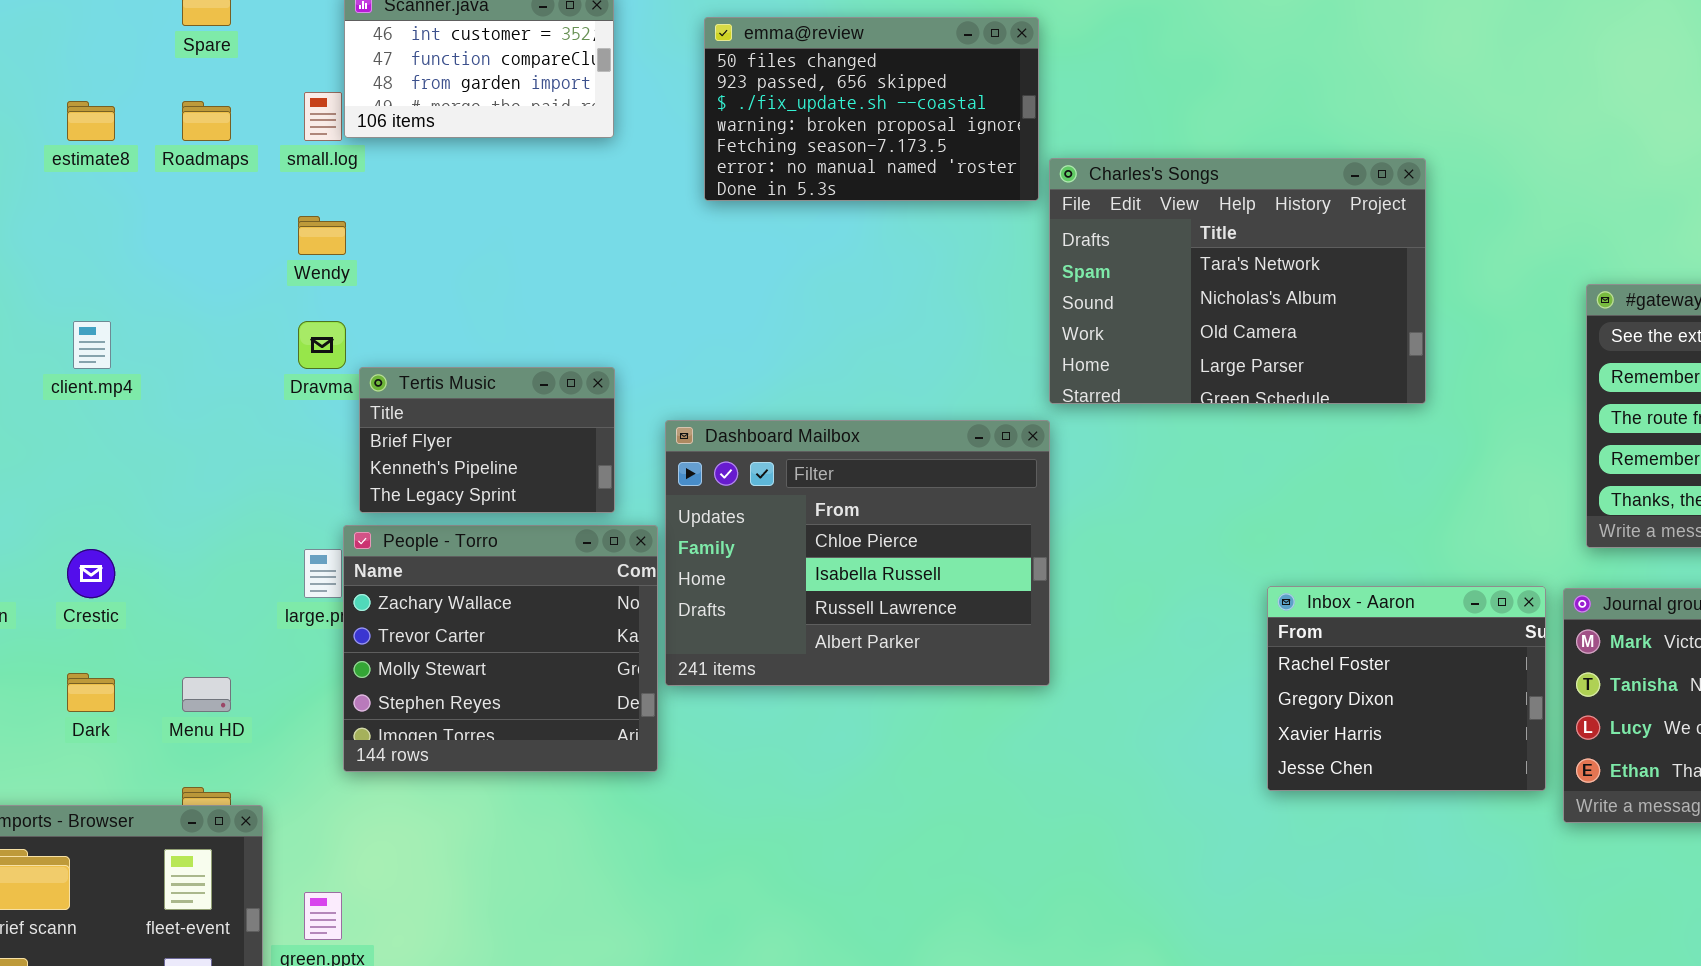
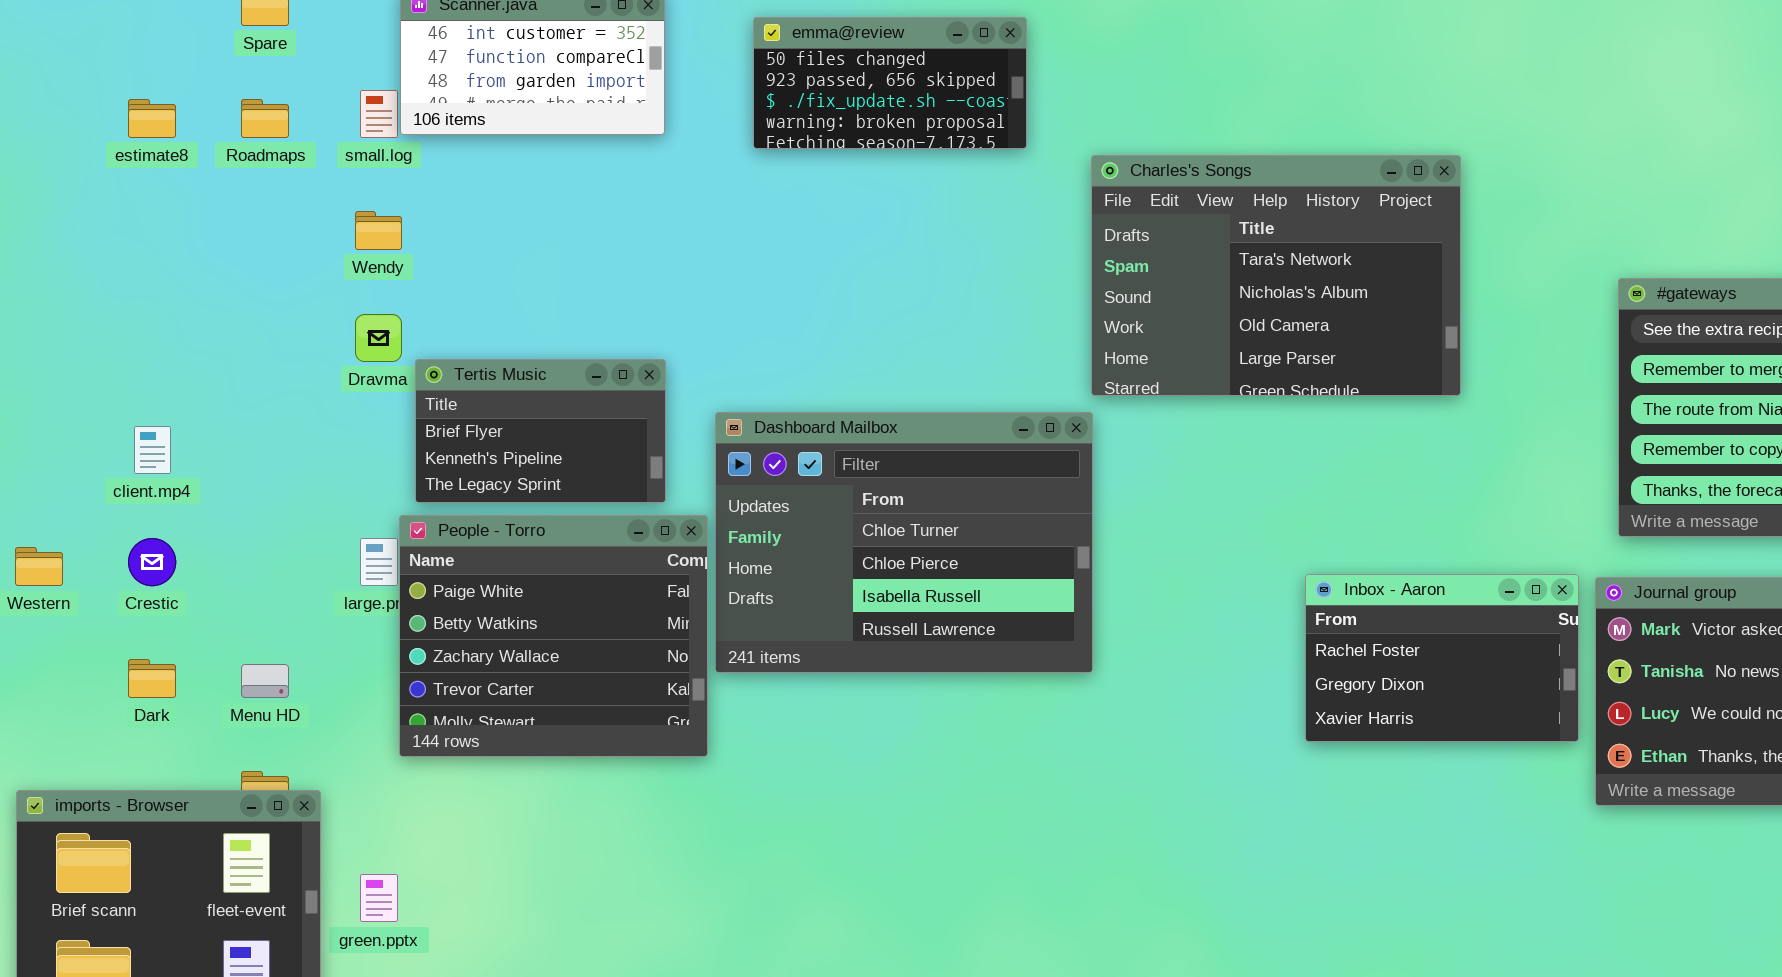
emma@review: [704,17,1039,201] -> [753,17,1027,149], resized
client.mp4: [73,321,111,369] -> [134,426,171,474], moved
Dashboard Mailbox: [665,420,1050,686] -> [715,412,1093,673], scrolled up 1 row
People - Torro: [343,525,658,772] -> [399,515,708,757], scrolled up 2 rows
Inbox - Aaron: [1267,586,1546,791] -> [1305,574,1579,742], resized

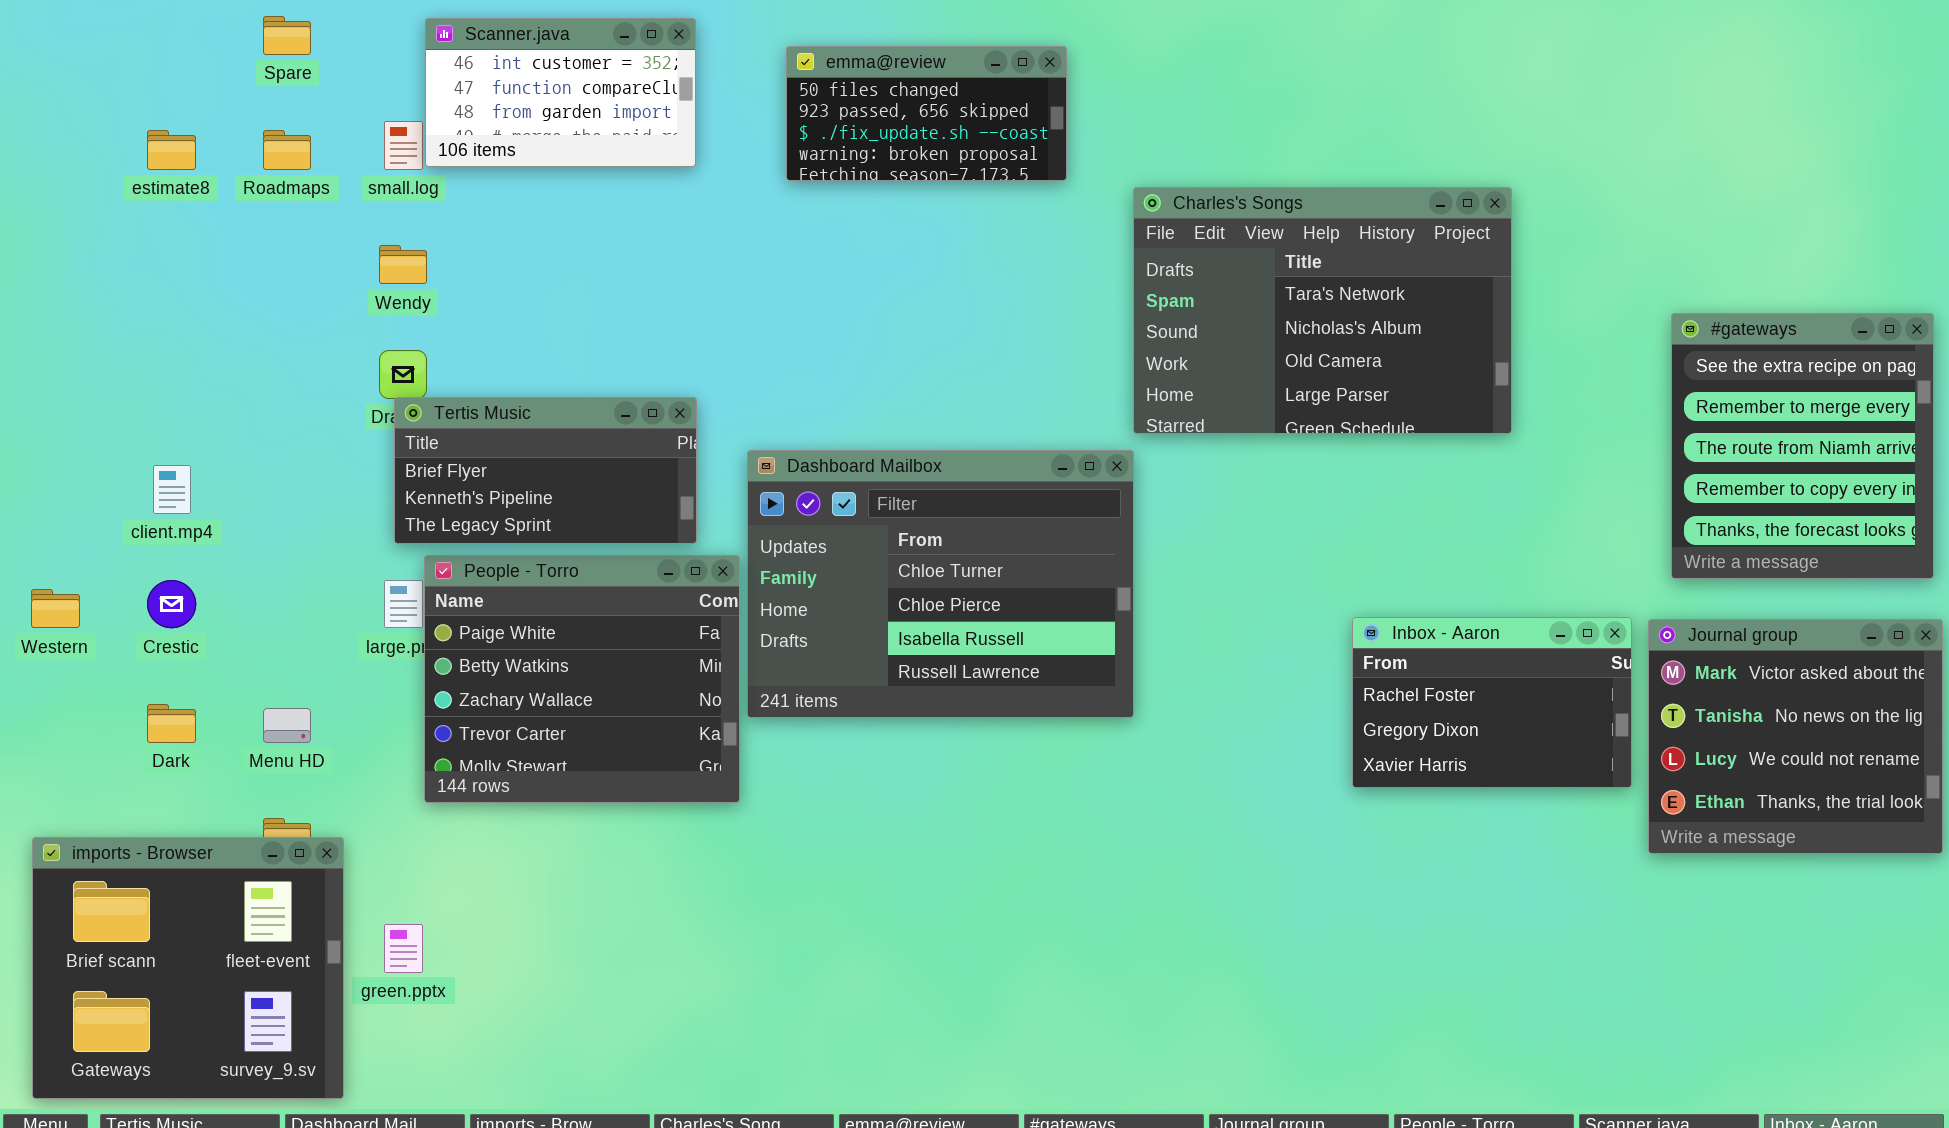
Tertis Music: [415,359,666,503] -> [394,397,697,544], resized

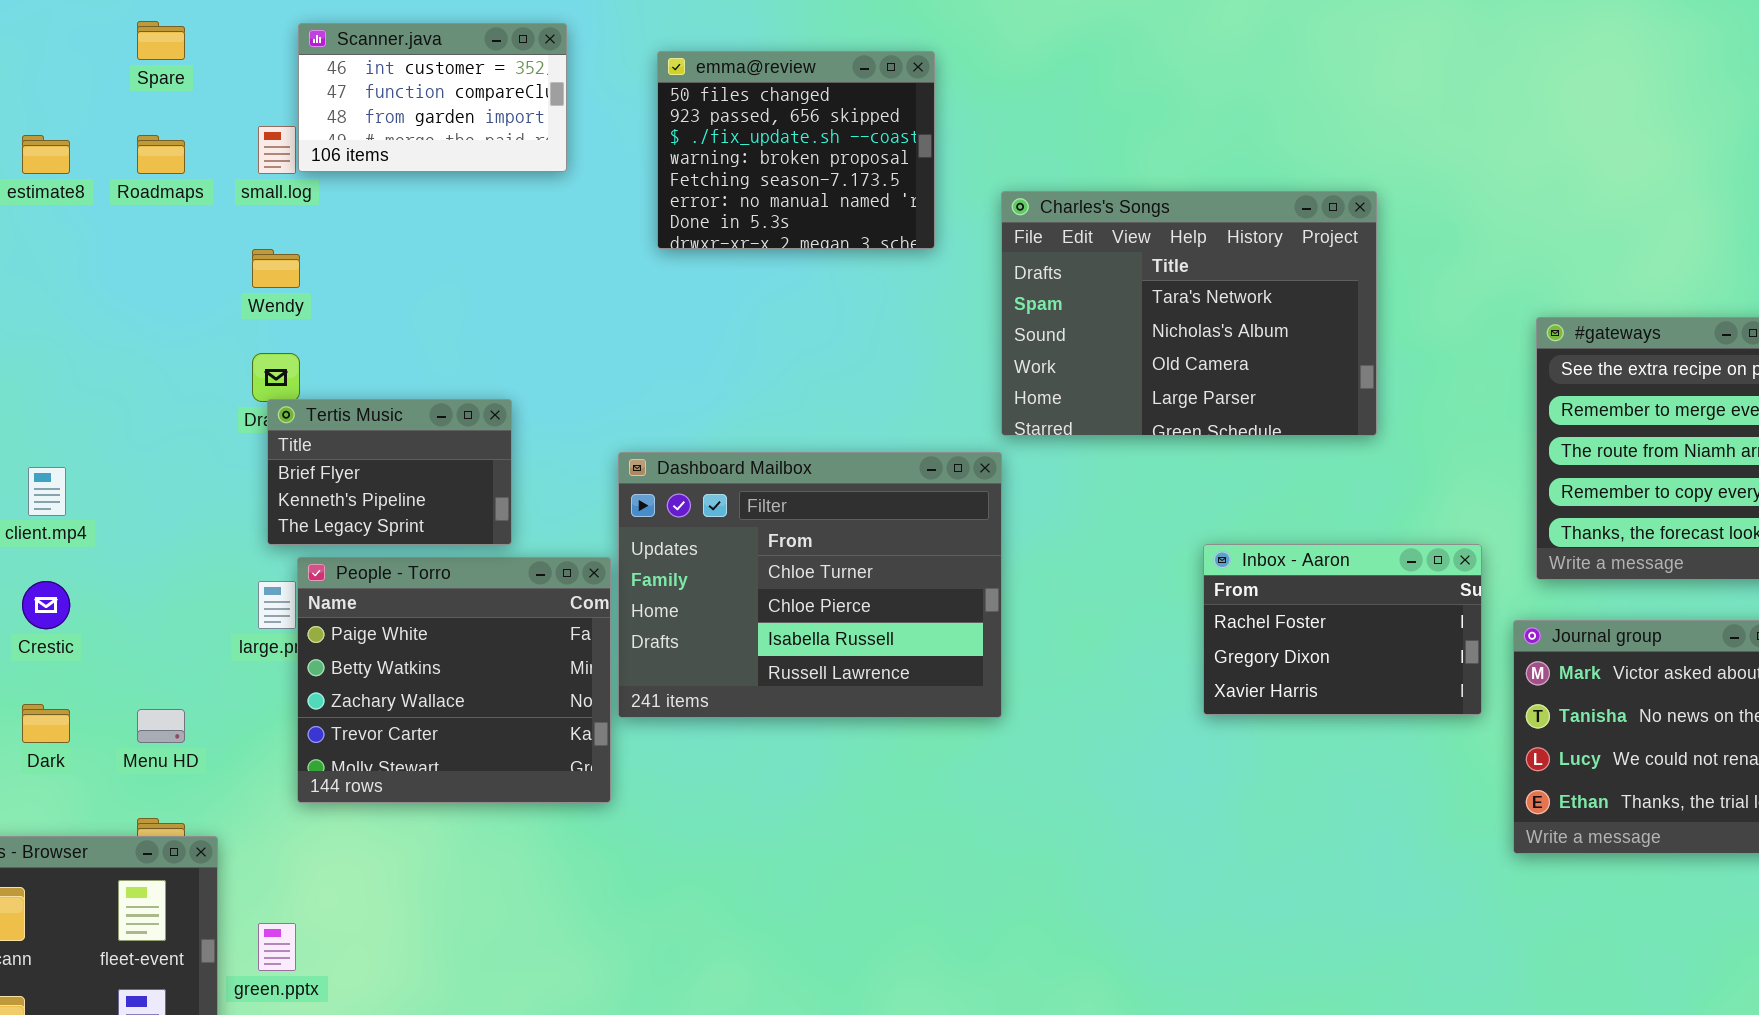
emma@review: [786,46,1067,181] -> [657,51,935,249], resized
Tertis Music: [394,397,697,544] -> [267,399,512,545], resized
Inbox - Aaron: [1352,617,1632,788] -> [1203,544,1482,715], moved

